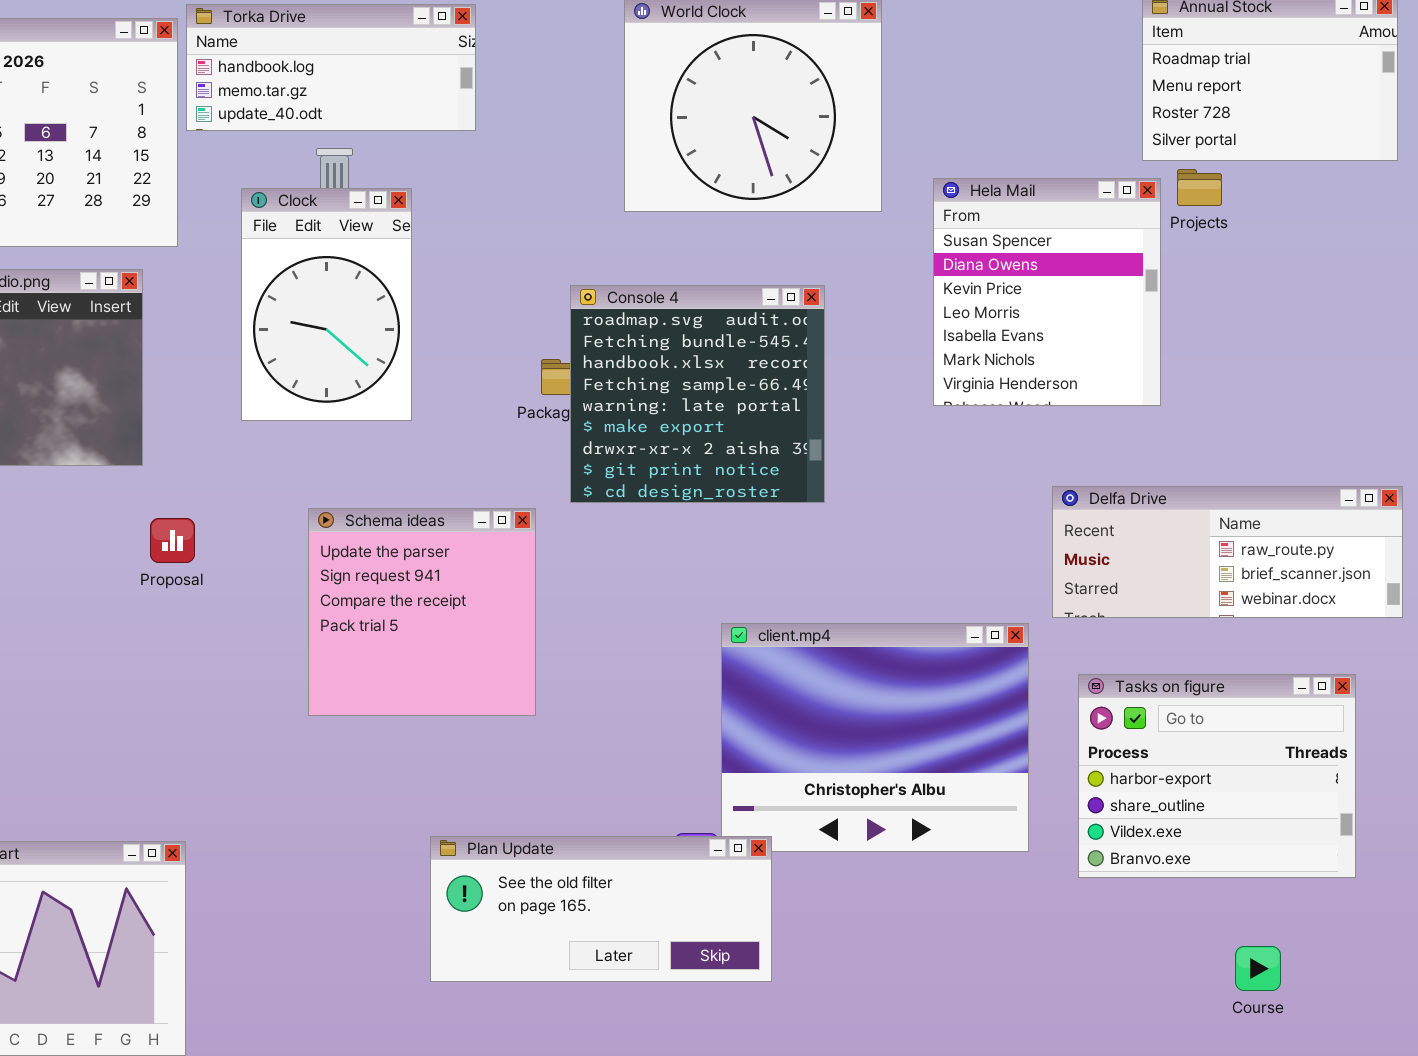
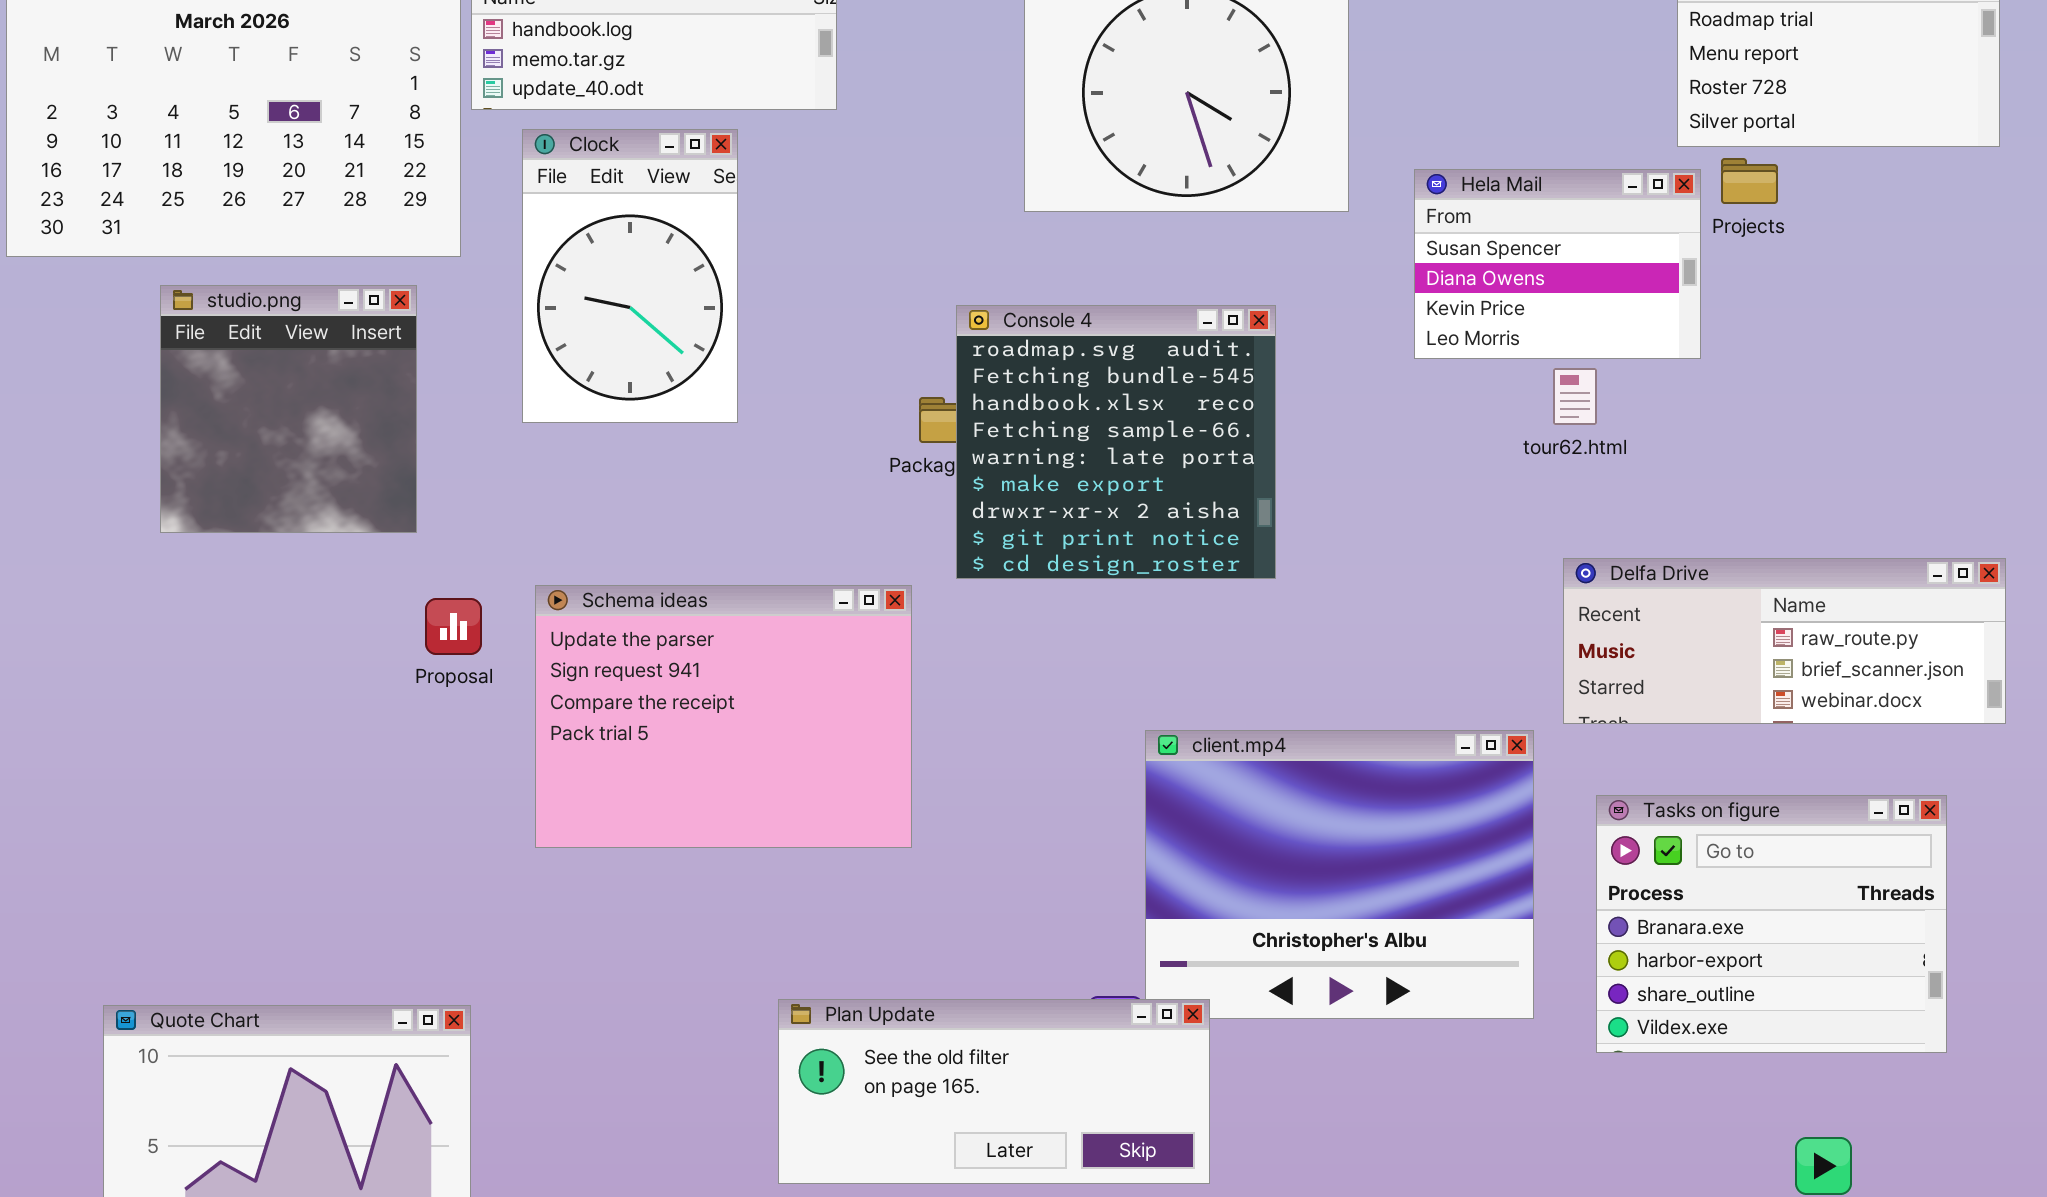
Hela Mail: [933,178,1161,406] -> [1414,169,1701,359], resized
Clock: [241,188,412,421] -> [522,129,738,423], moved
Schema ideas: [308,508,536,716] -> [535,585,912,848], resized
Tasks on figure: [1078,674,1356,878] -> [1596,795,1947,1053], scrolled up 1 row

